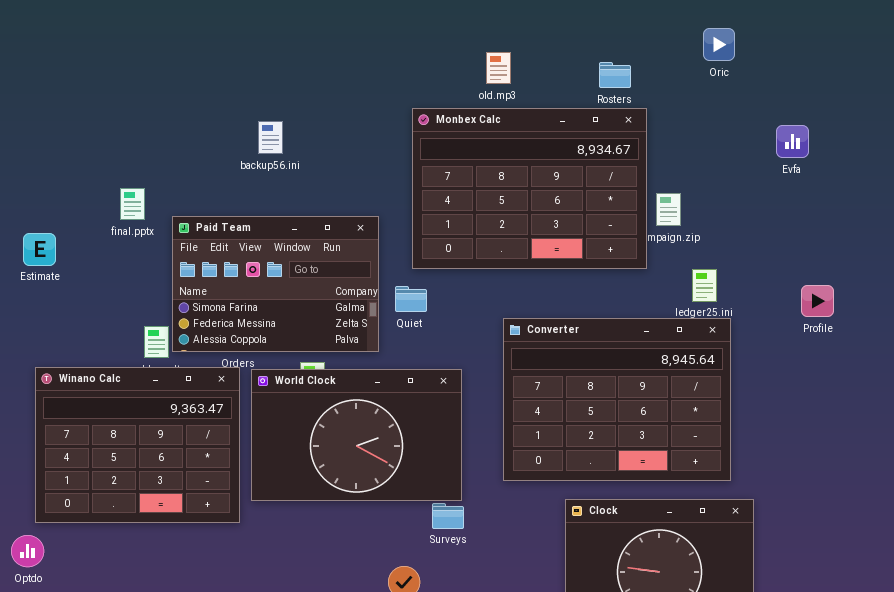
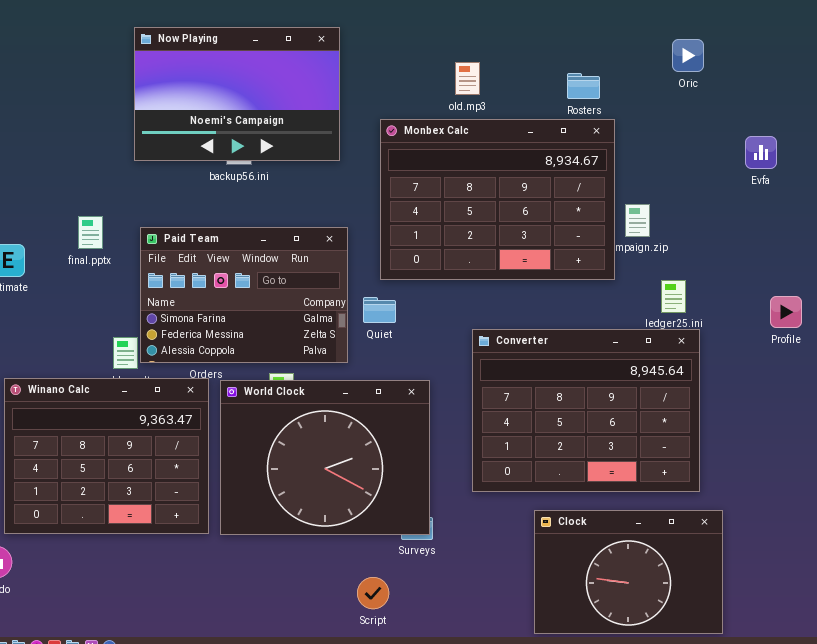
Now Playing: none -> [134,27,340,161], opened
final.pptx: [120,188,145,220] -> [78,216,103,249], moved
World Clock: [251,369,462,501] -> [220,380,430,535], resized

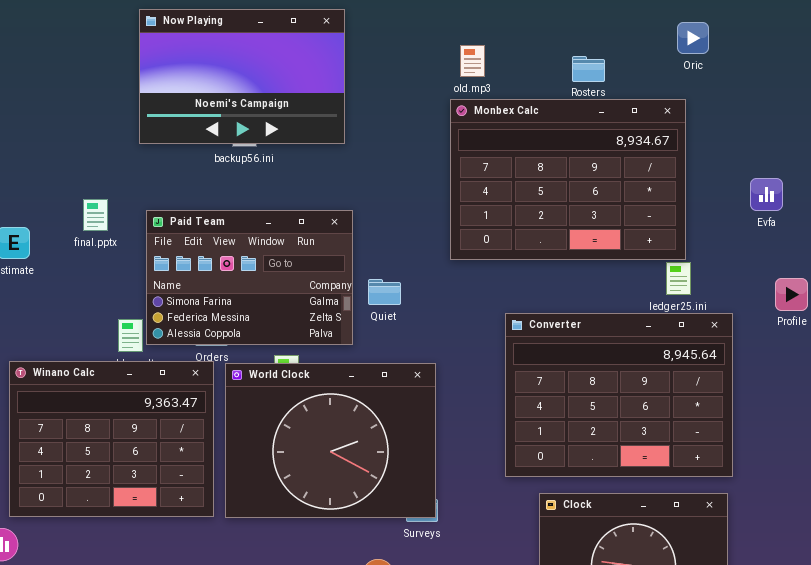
Monbex Calc: [380,119,615,280] -> [450,99,686,260], moved
Evfa: [745,136,777,169] -> [750,178,783,211], moved
Converter: [472,329,700,492] -> [505,313,733,477], moved

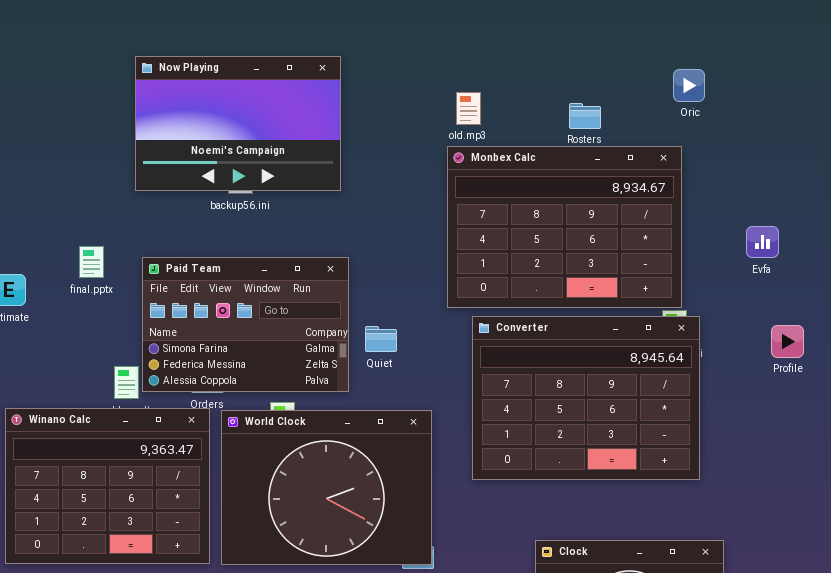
Converter: [505,313,733,477] -> [472,316,700,480], moved

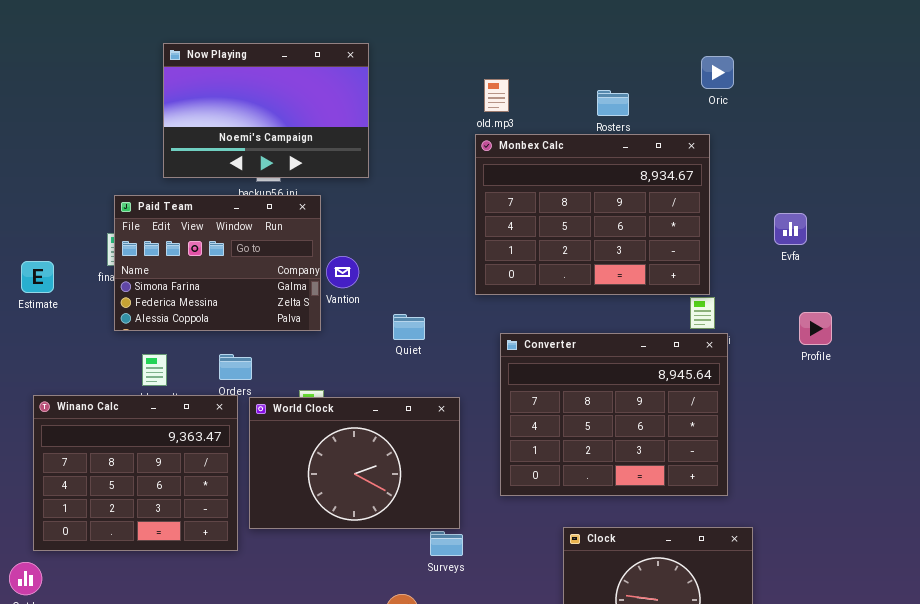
Paid Team: [142,257,349,392] -> [114,195,321,331], moved
Converter: [472,316,700,480] -> [500,333,728,496], moved
World Clock: [221,410,432,565] -> [249,397,460,529], resized

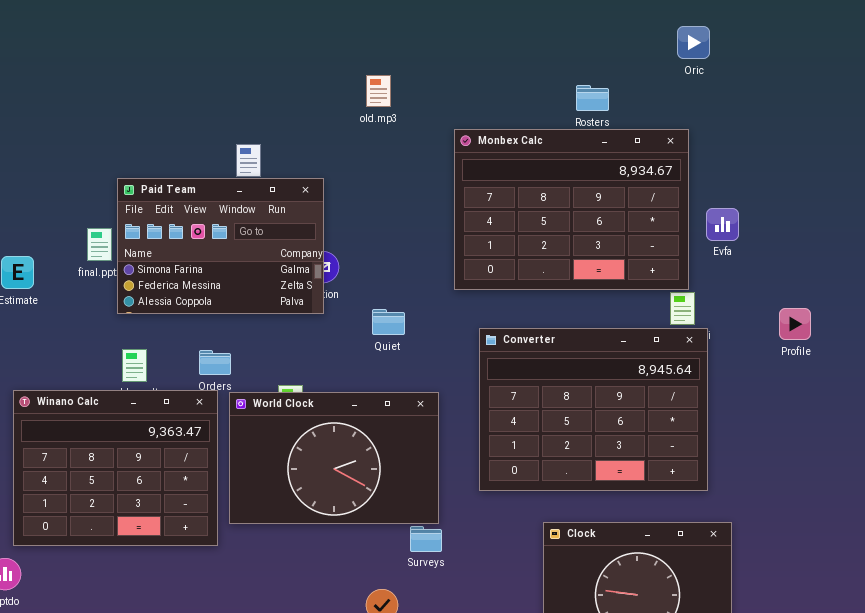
Now Playing: [163,43,369,178] -> none, closed
Oric: [701,56,734,89] -> [677,26,710,59], moved
old.mp3: [484,79,509,112] -> [366,75,391,107], moved
Paid Team: [114,195,321,331] -> [117,178,324,314], moved
Evfa: [774,213,807,245] -> [706,208,739,241], moved

